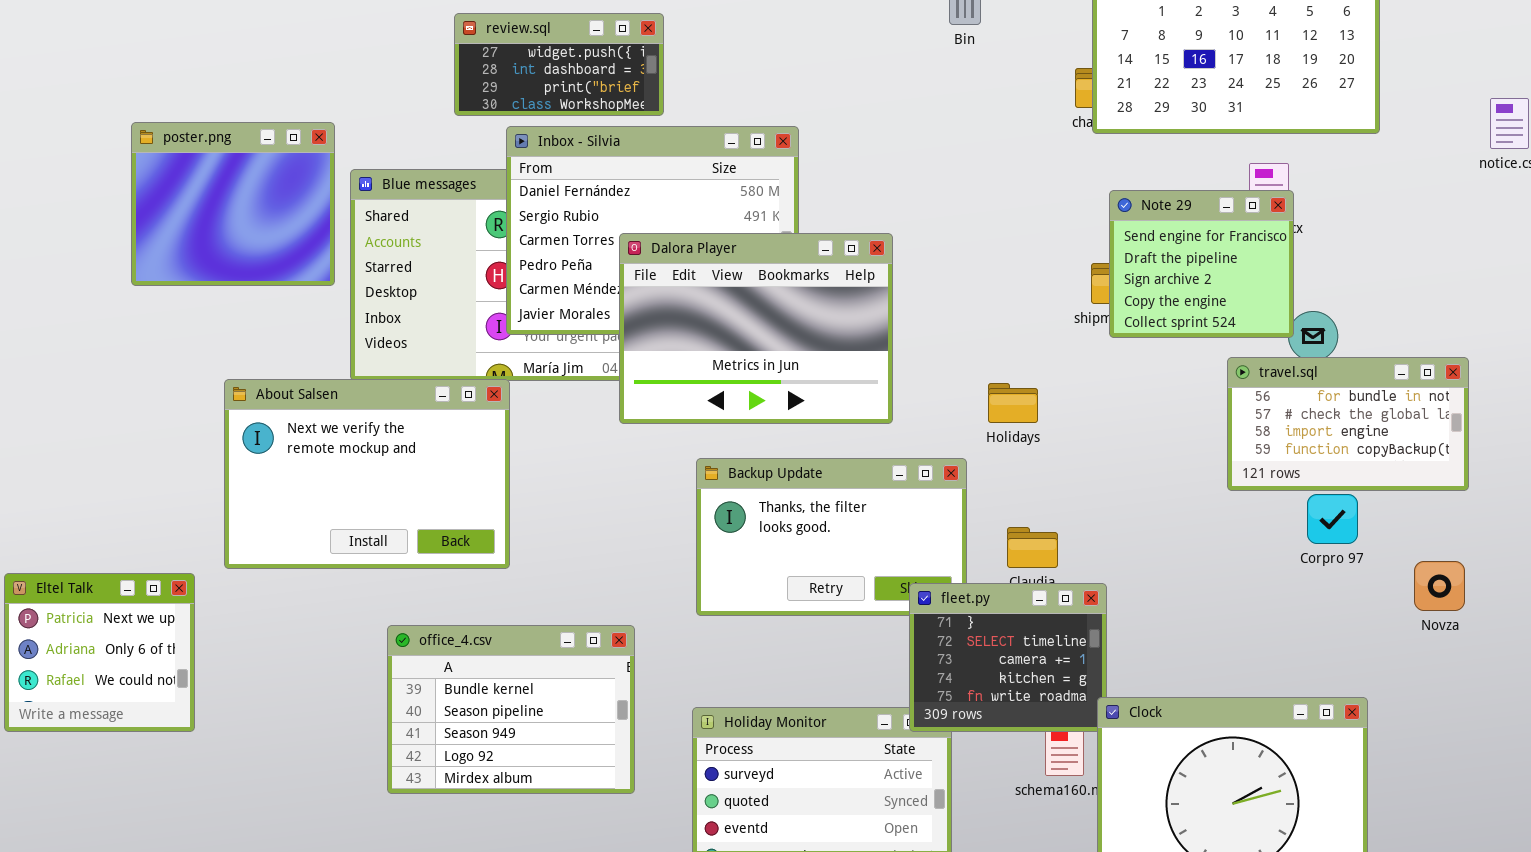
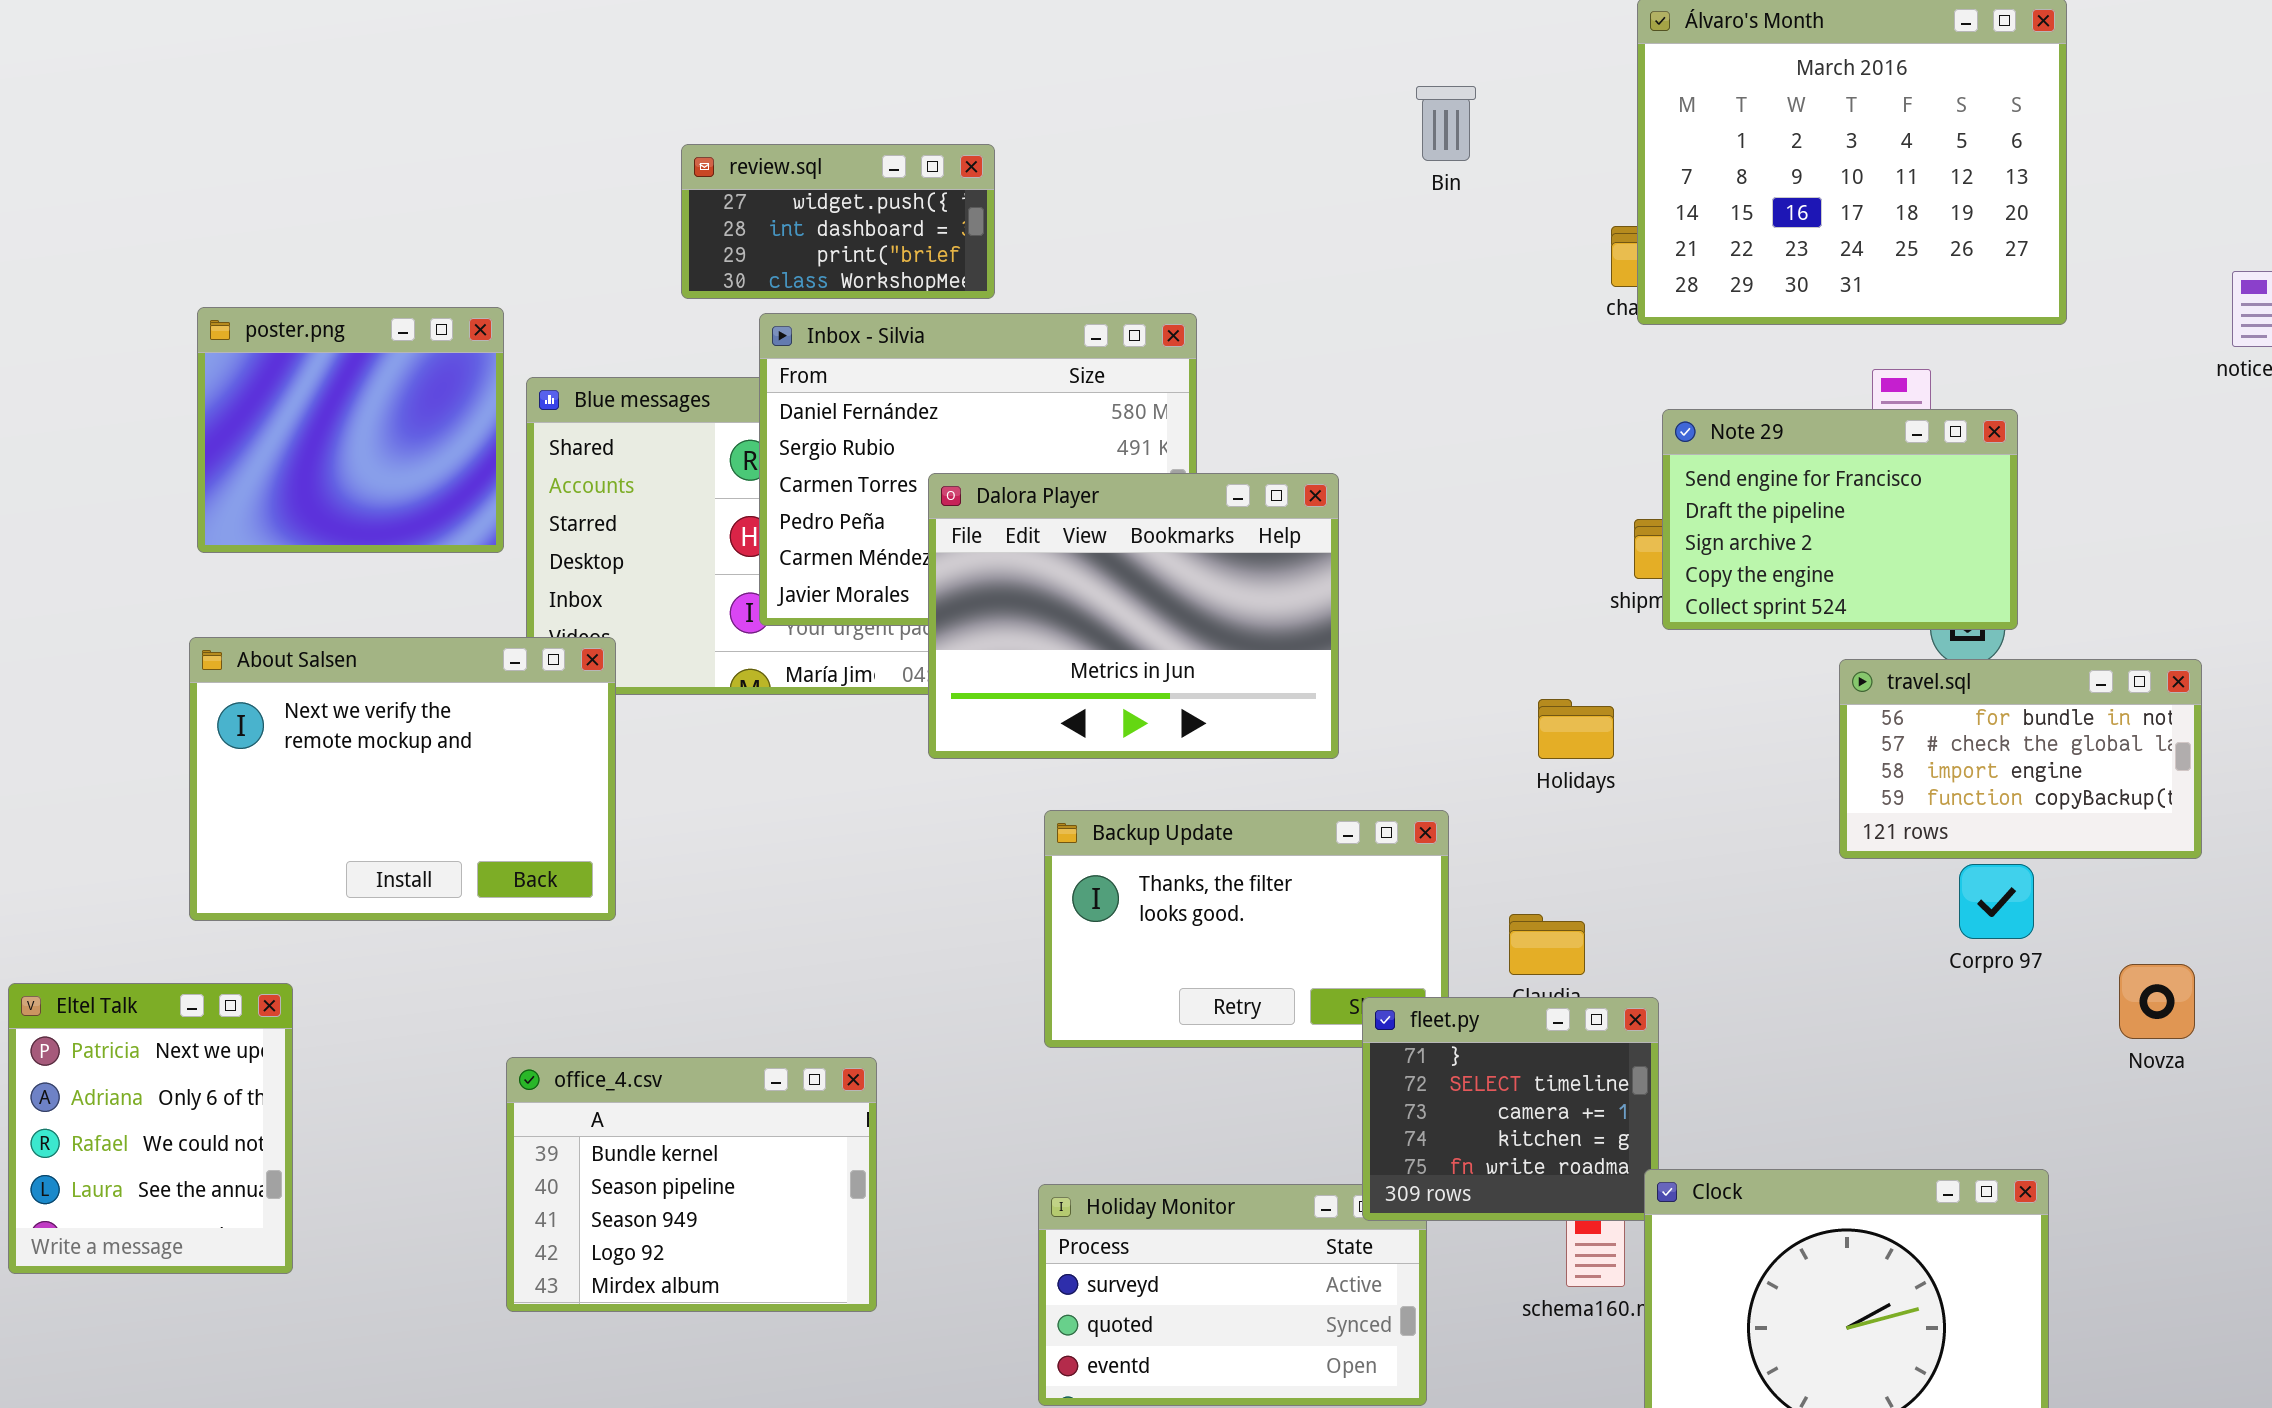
Note 29: [1109,190,1294,338] -> [1662,409,2018,630], resized
About Salsen: [224,379,510,569] -> [189,637,616,921], moved
Holidays: [988,383,1038,423] -> [1538,699,1614,759], moved
Eltel Talk: [4,573,195,732] -> [8,983,293,1274], resized
office_4.csv: [387,625,635,794] -> [506,1057,877,1312], moved

